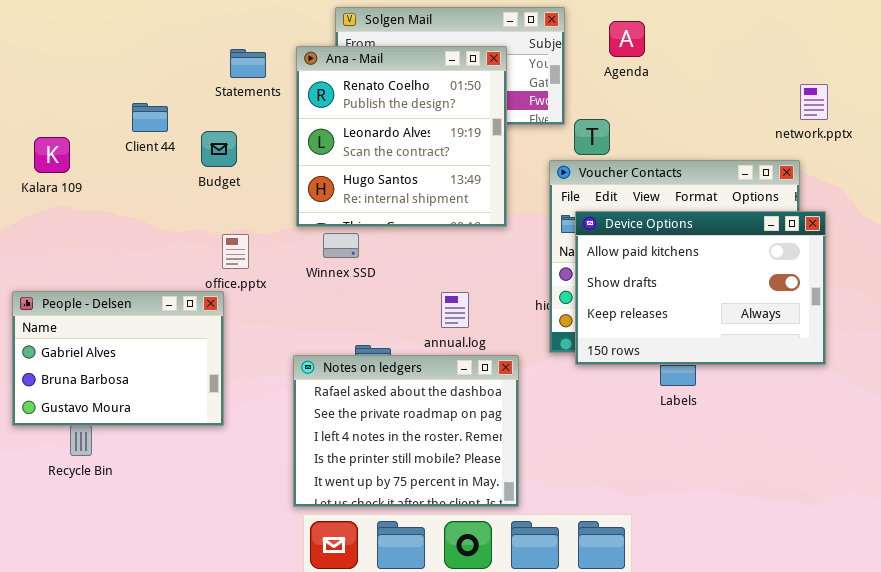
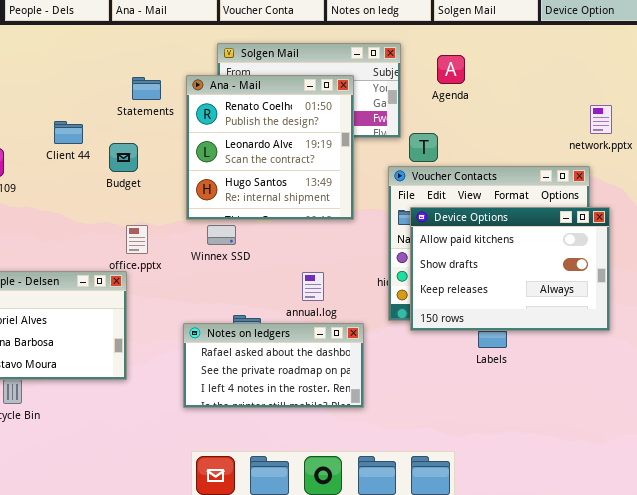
Notes on ledgers: [293,355,519,507] -> [183,323,364,408], resized

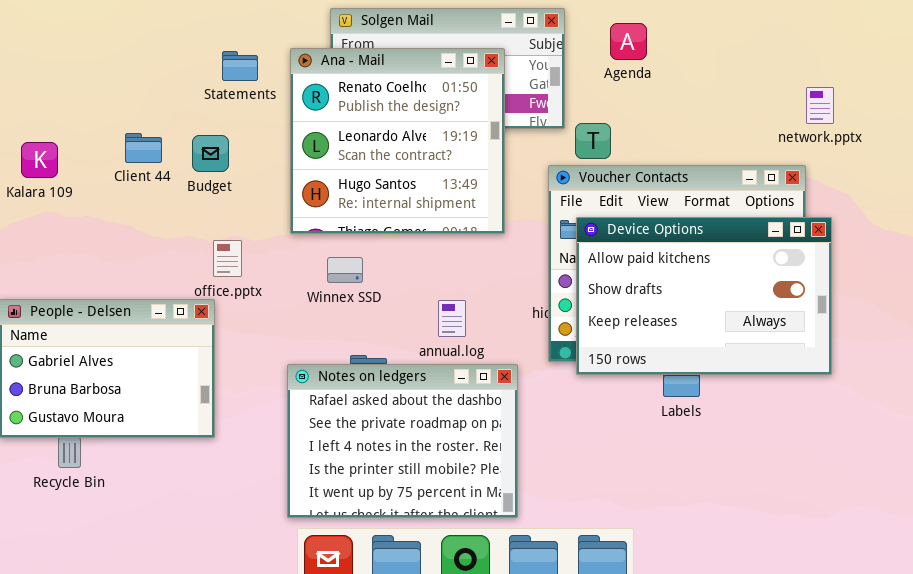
Client 44: [54,121,83,144] -> [125,133,162,163], moved
Winnex SSD: [207,225,236,245] -> [327,257,363,283], moved
Notes on ledgers: [183,323,364,408] -> [287,364,518,518], resized

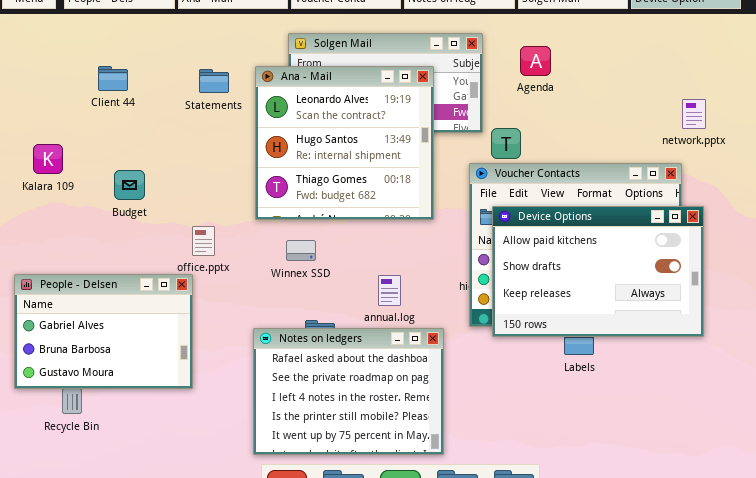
Ana - Mail: [290,48,505,234] -> [255,66,434,220], scrolled down 1 row
Client 44: [125,133,162,163] -> [98,66,128,91], moved
Budget: [192,135,229,172] -> [114,170,145,200], moved

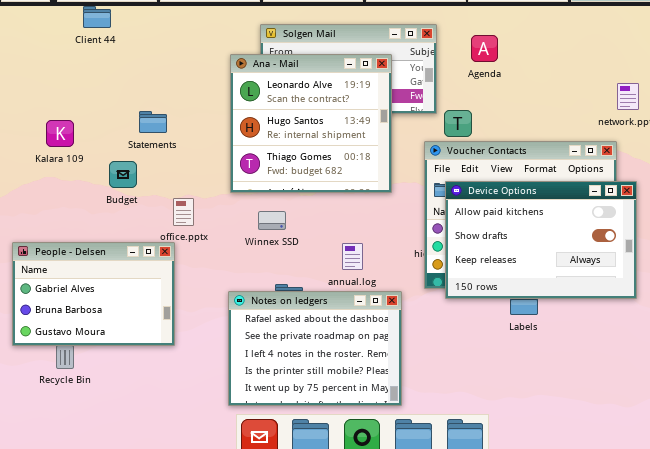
Client 44: [98,66,128,91] -> [83,6,111,28], moved
Statements: [199,69,229,93] -> [139,111,167,133], moved
Kalara 109: [33,144,63,174] -> [46,120,74,147], moved
Budget: [114,170,145,200] -> [109,161,137,188], moved

